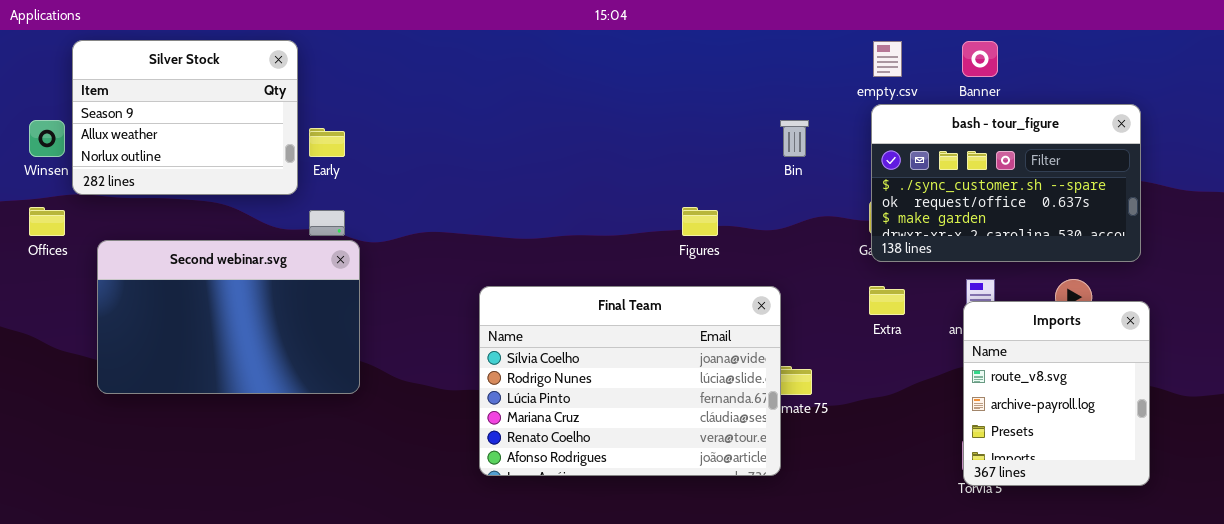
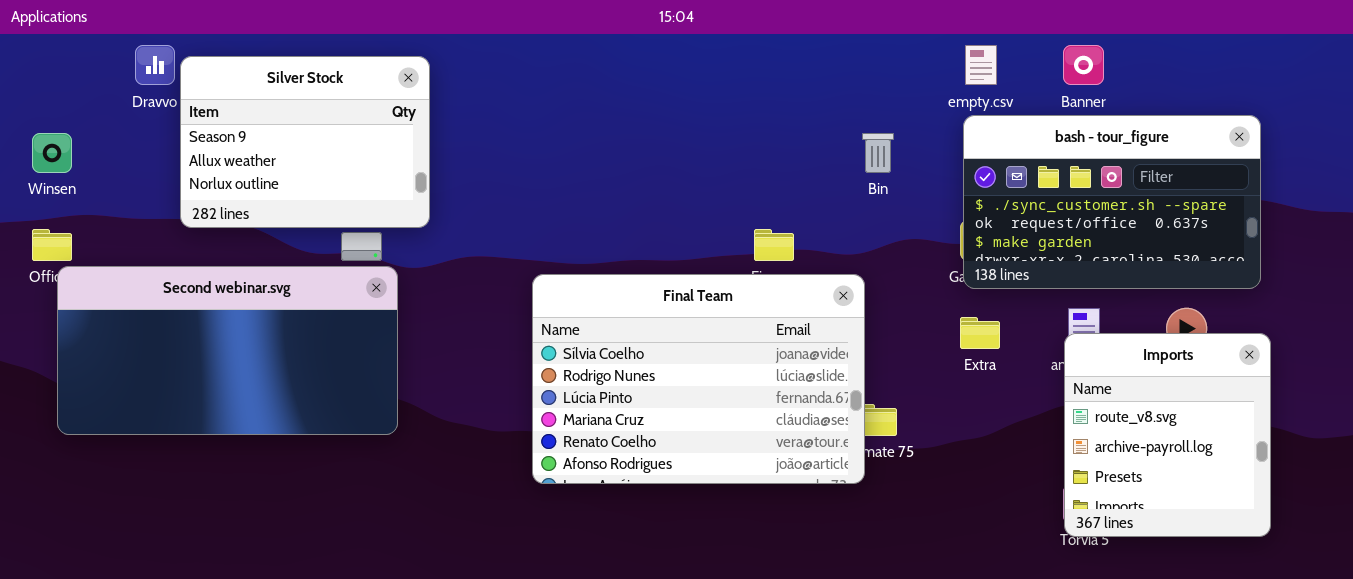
Silver Stock: [72,40,298,195] -> [180,56,430,228], moved
Second webinar.svg: [97,240,360,394] -> [57,266,398,435], resized
Final Team: [479,286,781,476] -> [532,274,865,484], moved

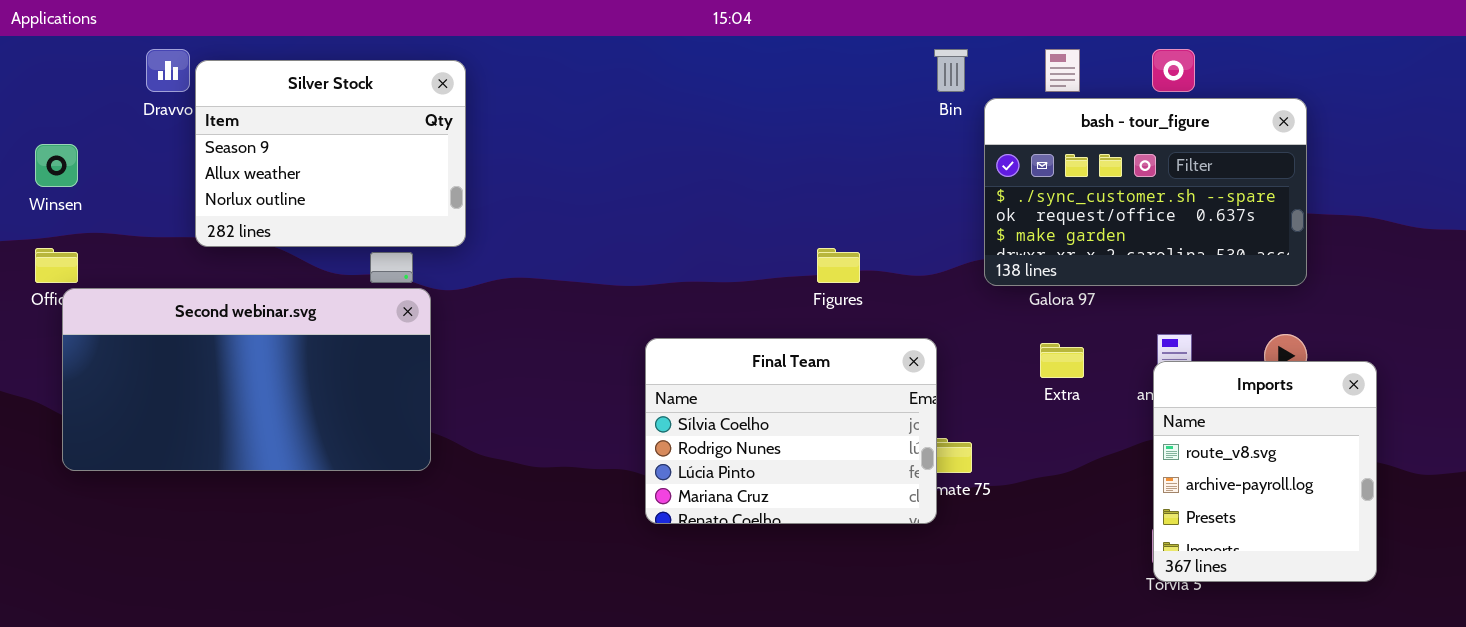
bash - tour_figure: [963,115,1261,289] -> [984,98,1307,286], moved
Bin: [862,133,894,173] -> [934,49,968,92], moved
Final Team: [532,274,865,484] -> [645,338,937,524], resized

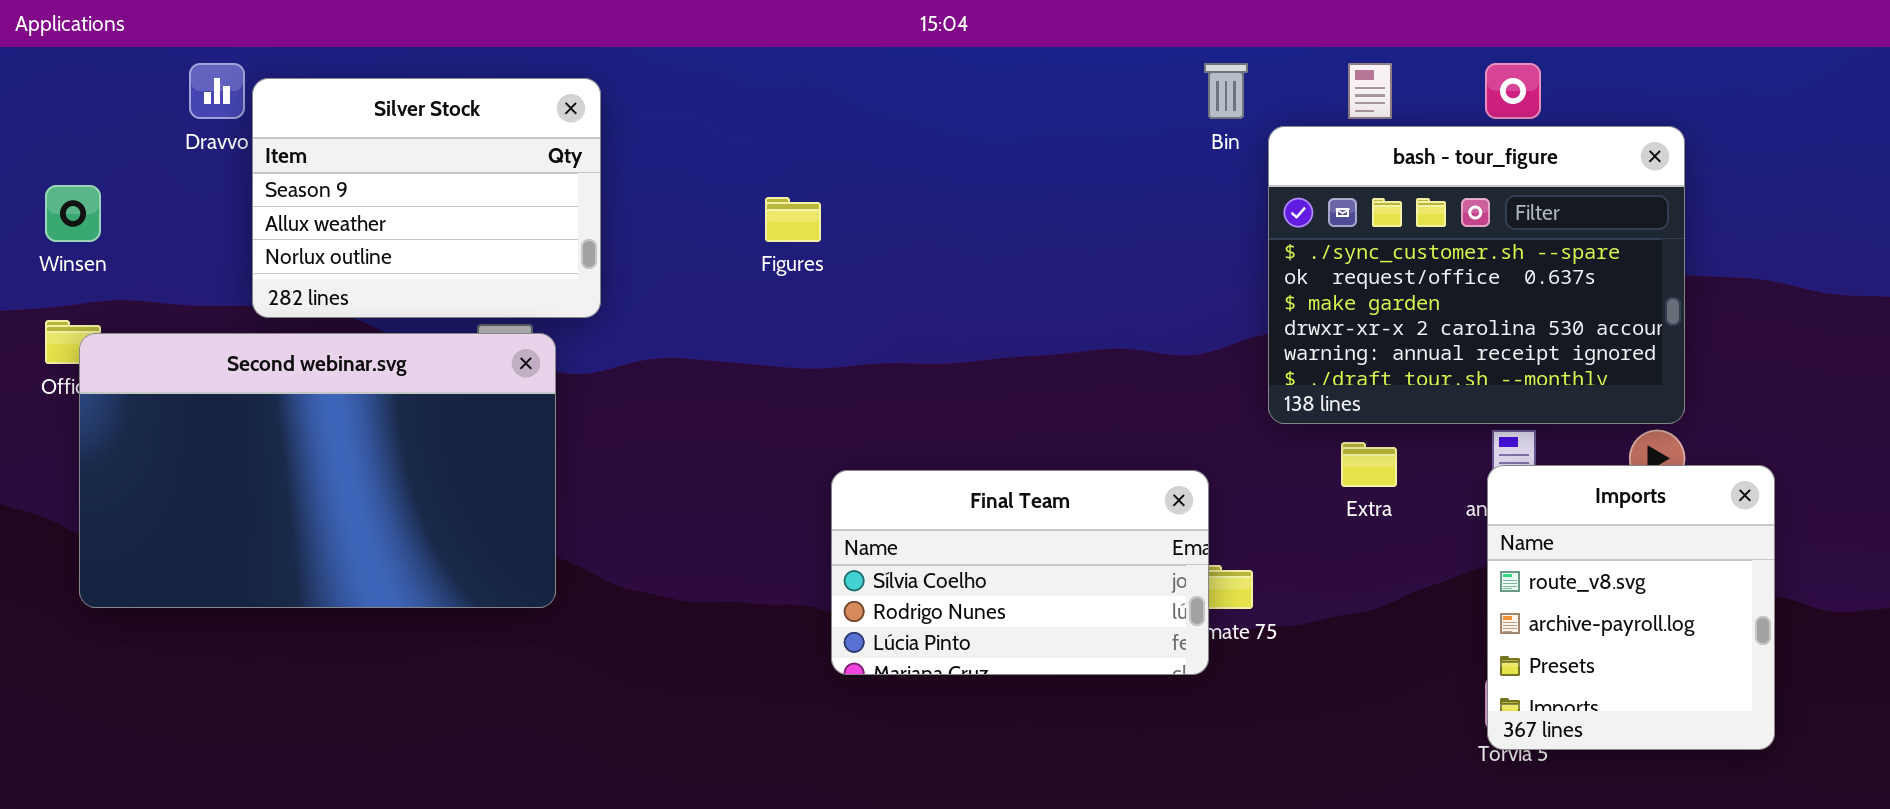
bash - tour_figure: [984,98,1307,286] -> [1268,126,1685,424], resized
Figures: [817,248,860,283] -> [765,197,821,242], moved
Second webinar.svg: [62,288,431,471] -> [79,333,556,608], resized
Final Team: [645,338,937,524] -> [831,470,1209,675], resized

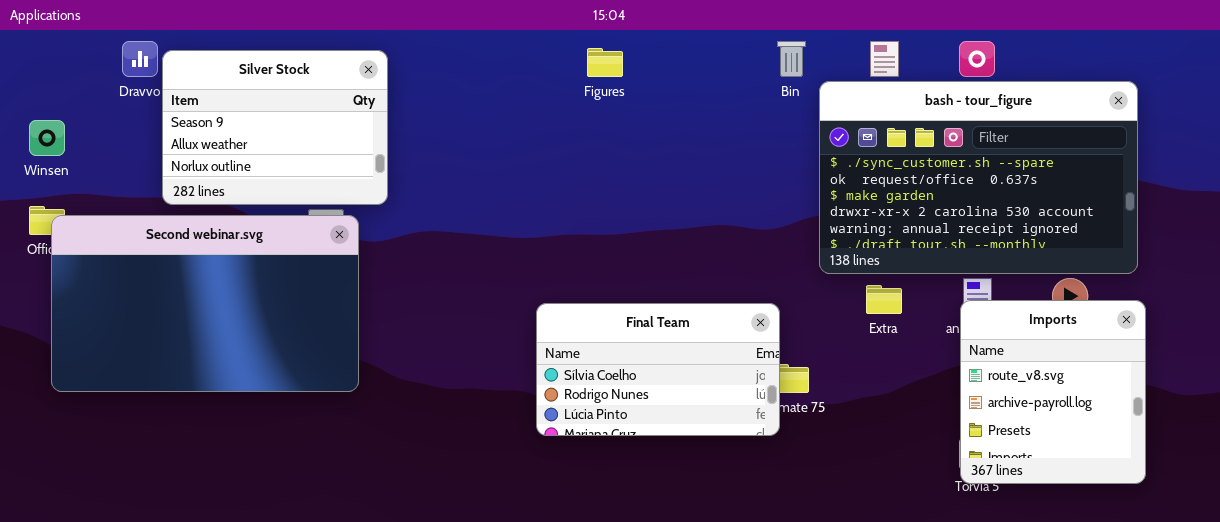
bash - tour_figure: [1268,126,1685,424] -> [819,81,1138,274], resized
Figures: [765,197,821,242] -> [587,48,623,77], moved

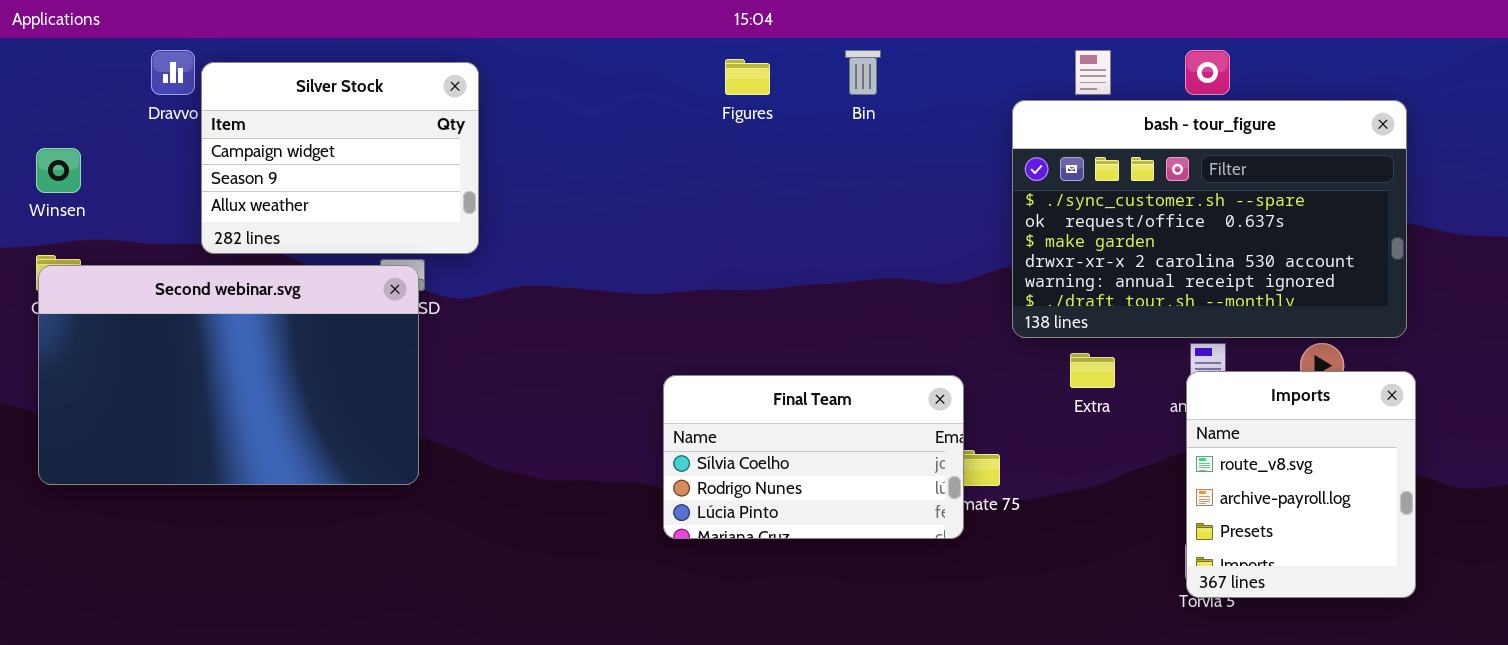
Bin: [777,41,806,77] -> [845,50,881,95], moved
Silver Stock: [162,50,388,205] -> [201,62,479,254], scrolled up 1 row
Second webinar.svg: [51,215,359,392] -> [38,265,419,485], moved

